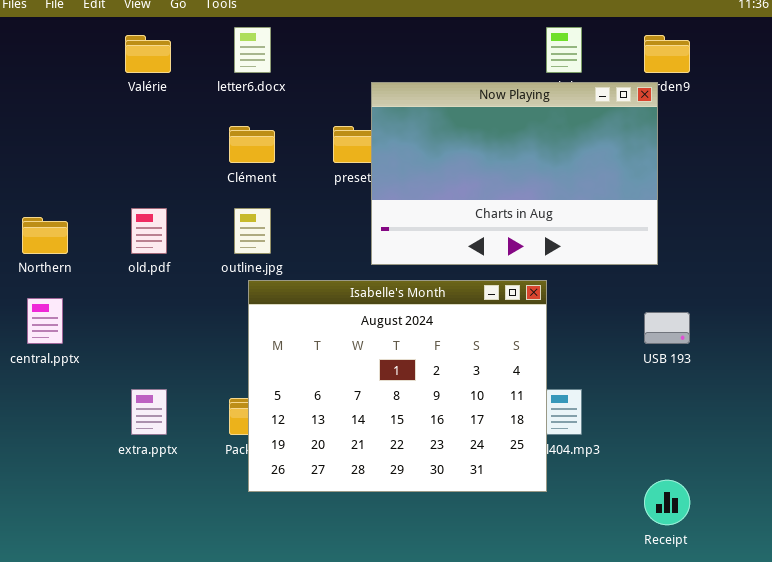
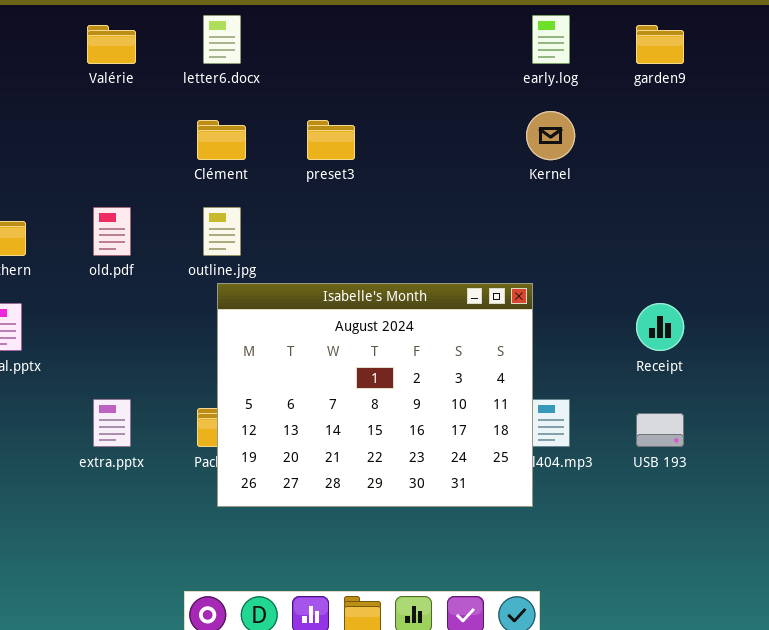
Now Playing: [371,82,658,265] -> none, closed
USB 193: [644,312,690,344] -> [636,413,684,447], moved
Receipt: [644,480,690,525] -> [636,303,684,351], moved

